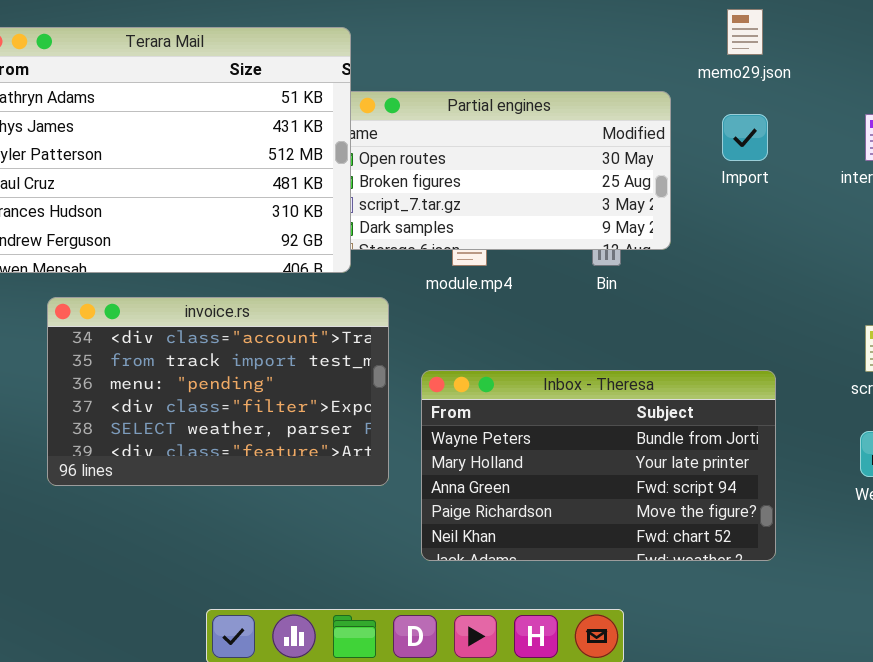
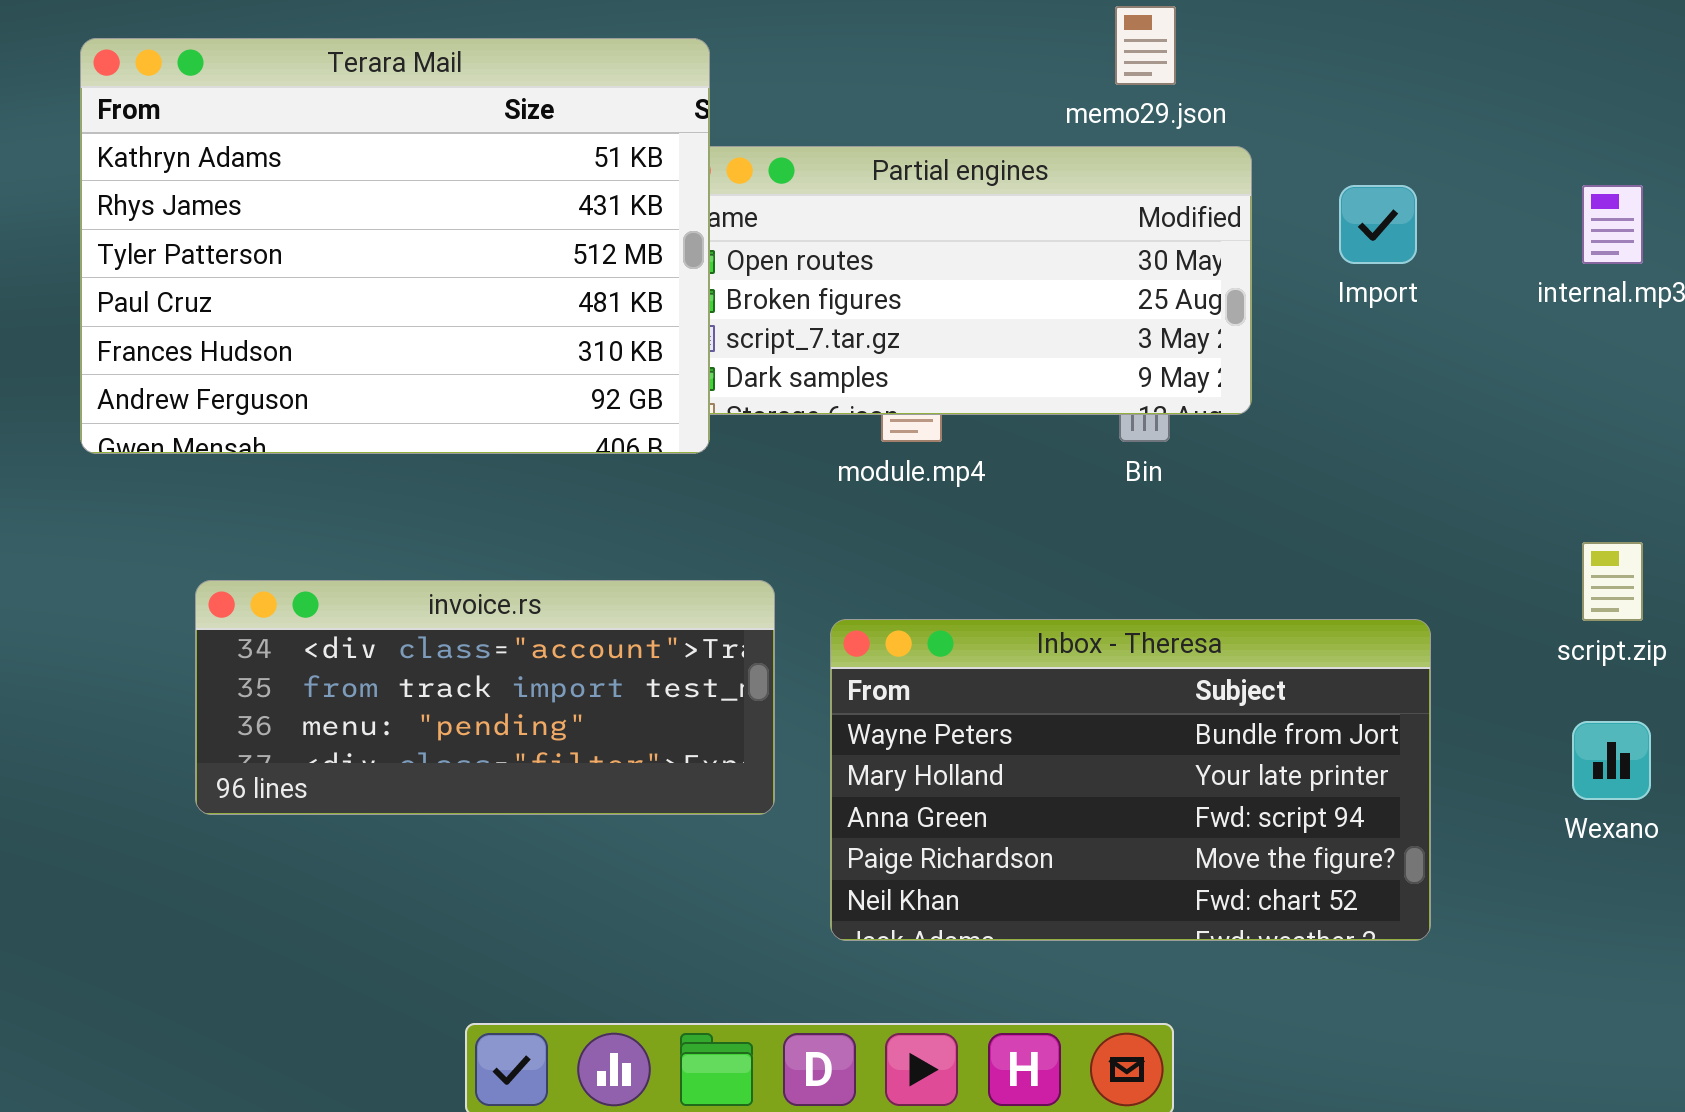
memo29.json: [727,9,763,55] -> [1115,6,1176,85], moved
invoice.rs: [47,297,389,486] -> [195,580,775,815], resized

